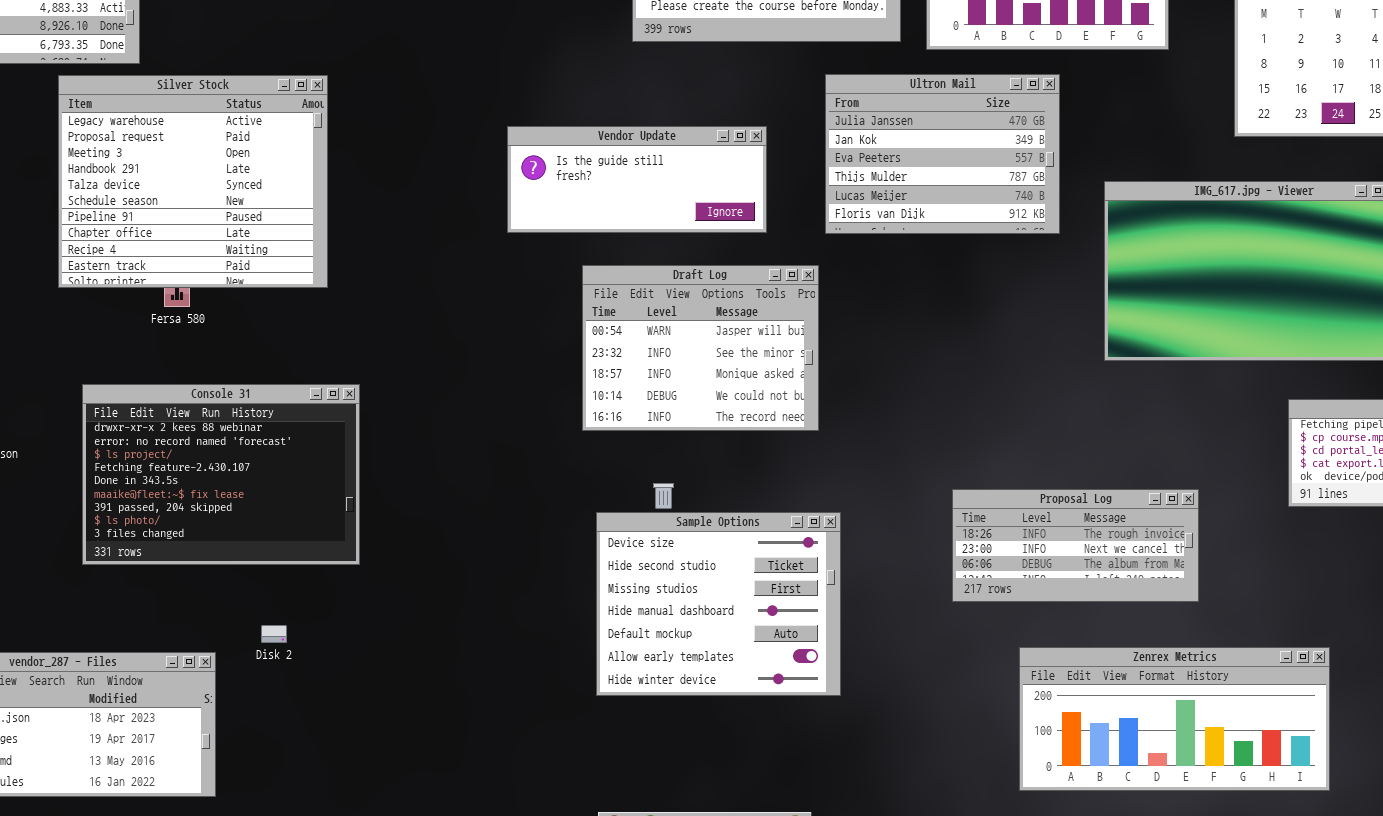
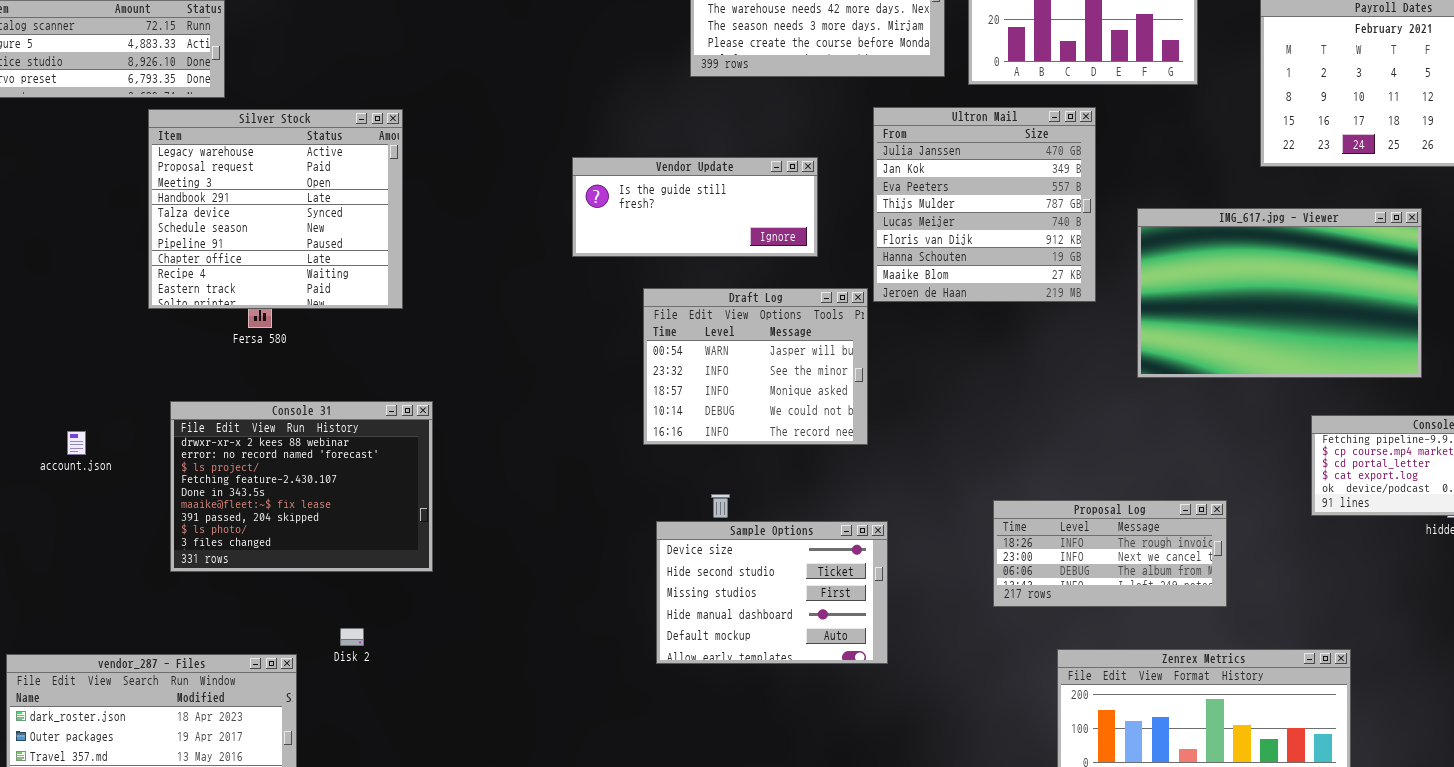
Ultron Mail: [825,74,1060,234] -> [873,107,1096,302], resized
Sample Options: [596,512,841,696] -> [656,521,888,664], resized

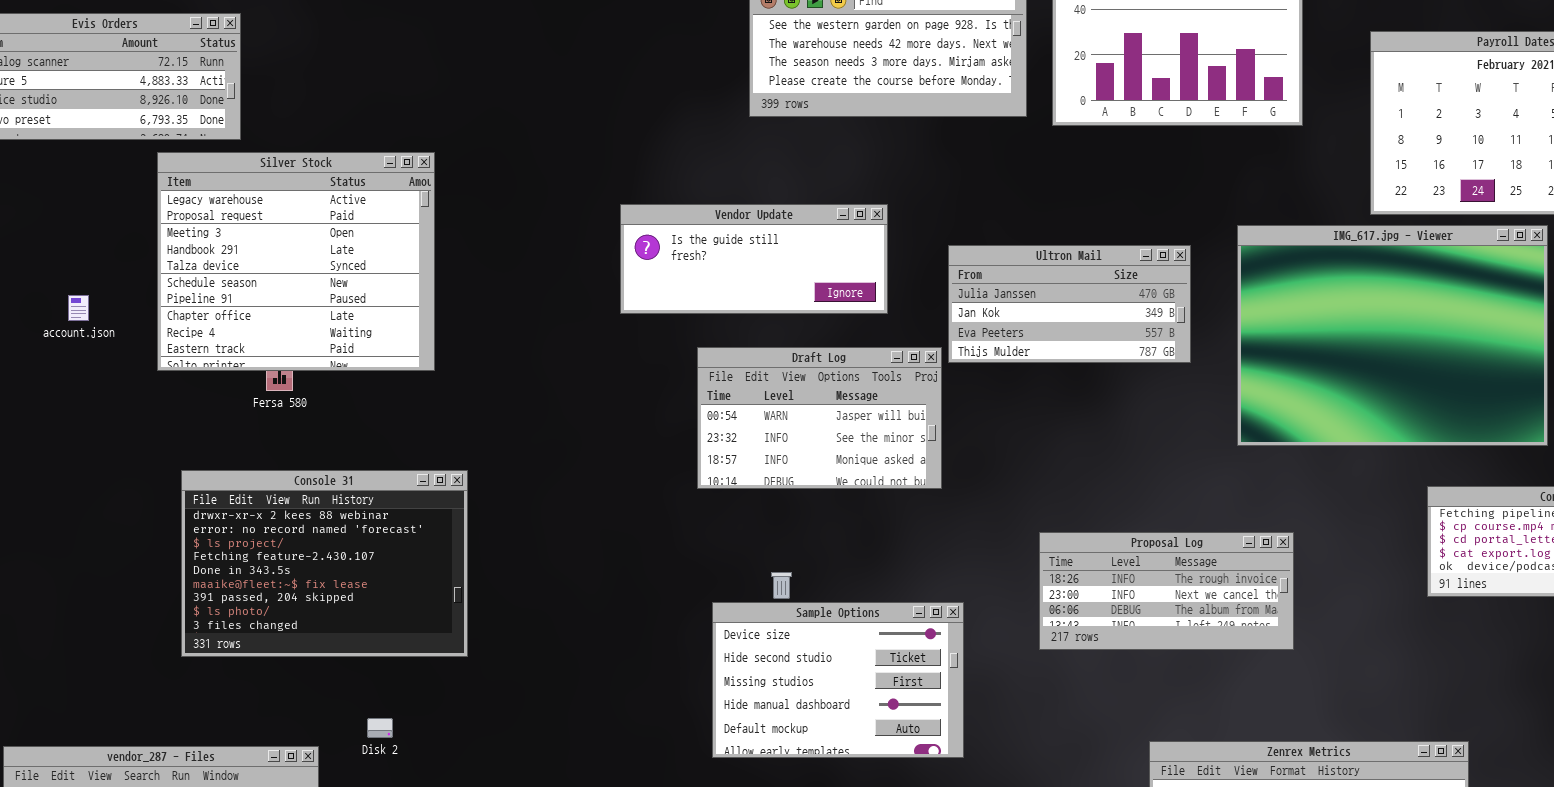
Ultron Mail: [873,107,1096,302] -> [948,245,1191,363], resized
IMG_617.jpg - Viewer: [1137,208,1422,378] -> [1237,225,1548,446], resized
Draft Log: [643,288,868,445] -> [697,347,942,489], resized
account.json: [67,431,86,455] -> [68,295,89,321], moved
Proposal Log: [993,500,1227,607] -> [1039,532,1294,650], moved

